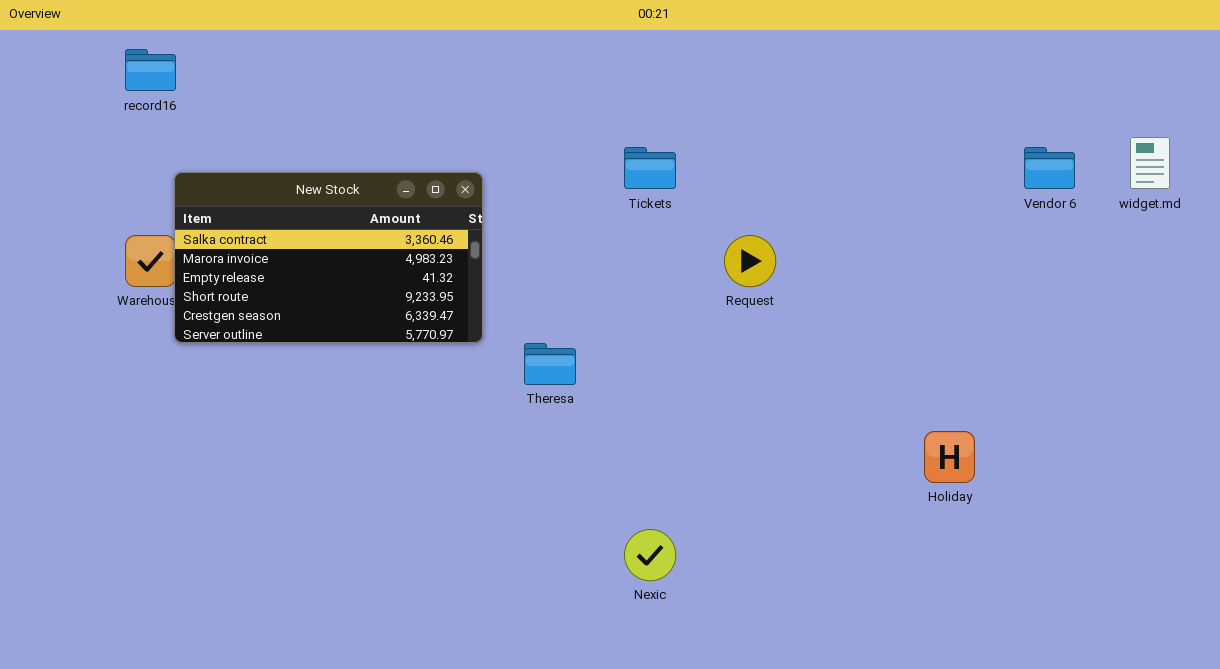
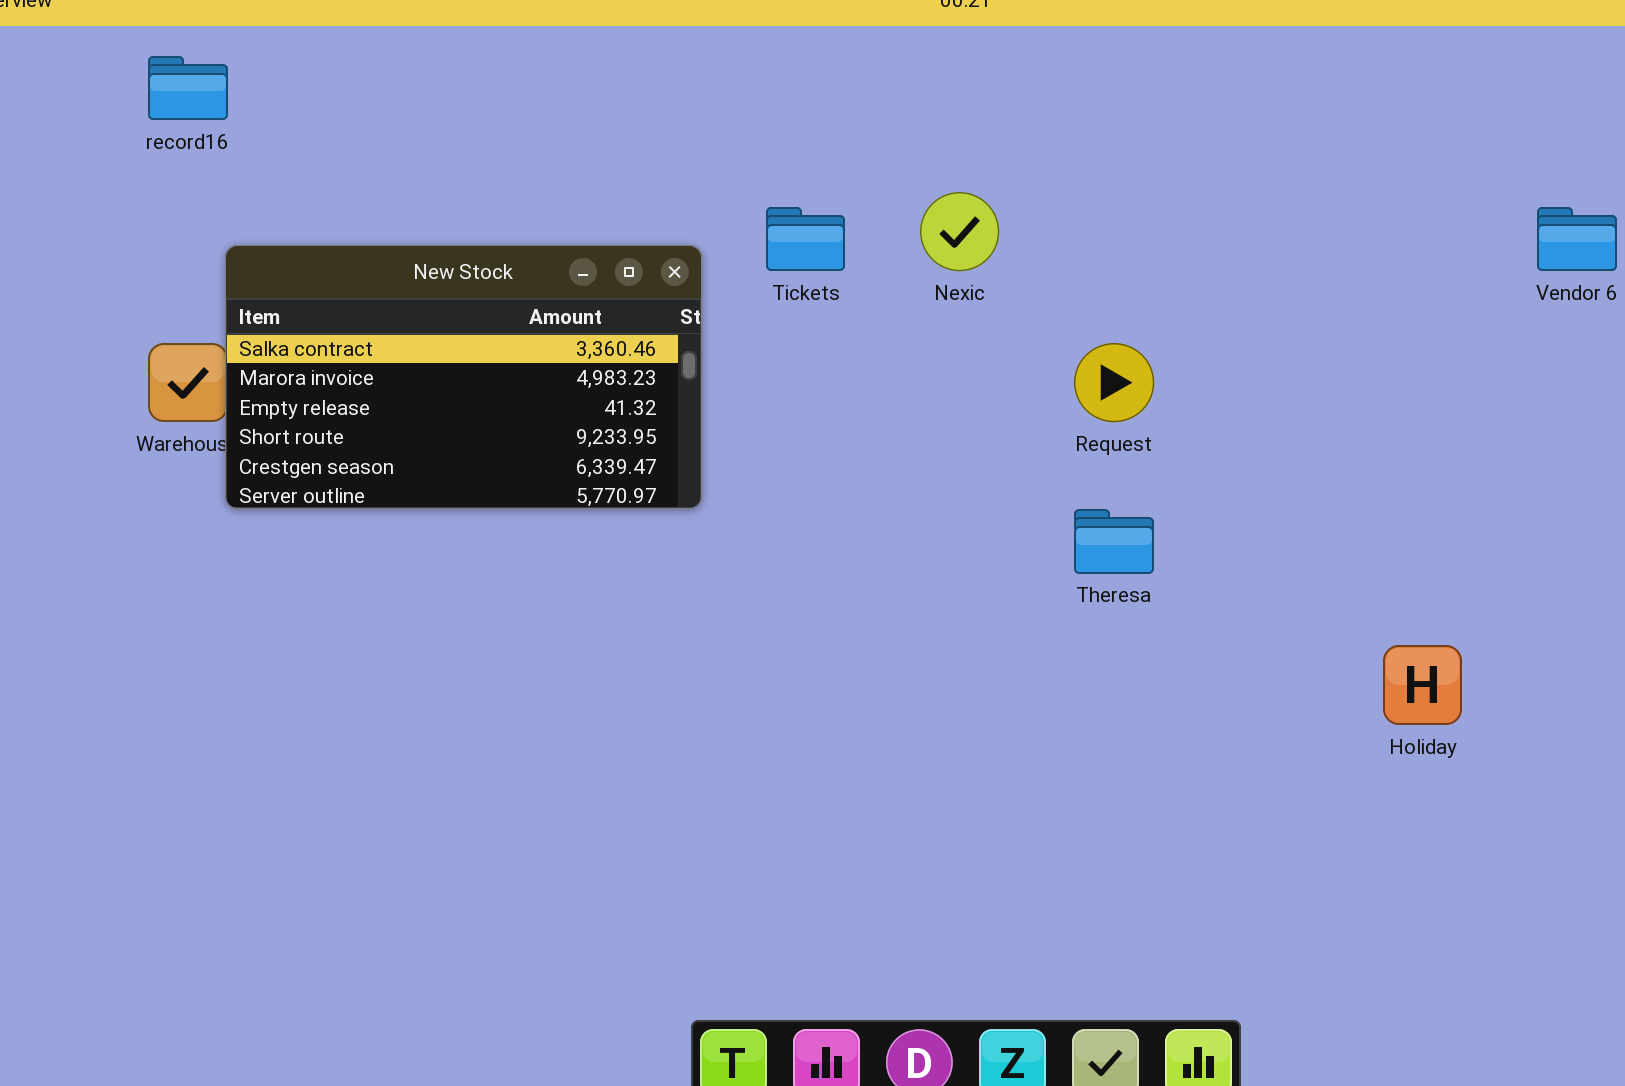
Tickets: [624,147,676,189] -> [766,207,845,271], moved
Theresa: [524,343,576,385] -> [1074,509,1154,574], moved
Nexic: [624,529,676,581] -> [920,192,999,271], moved

